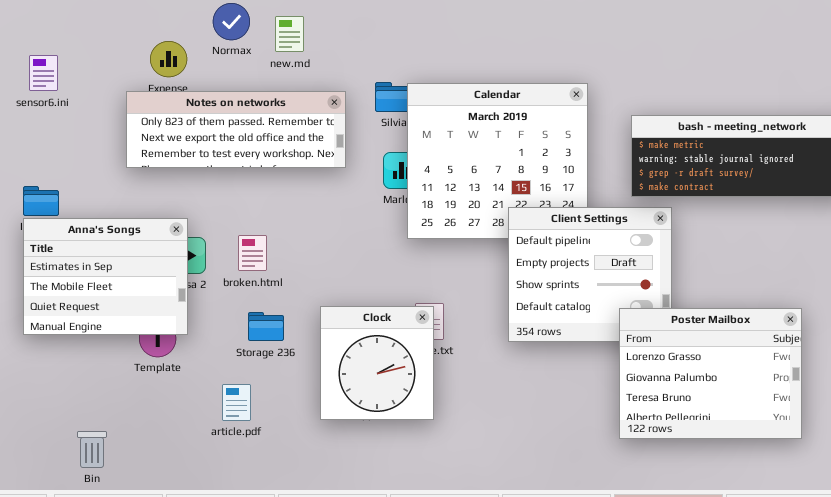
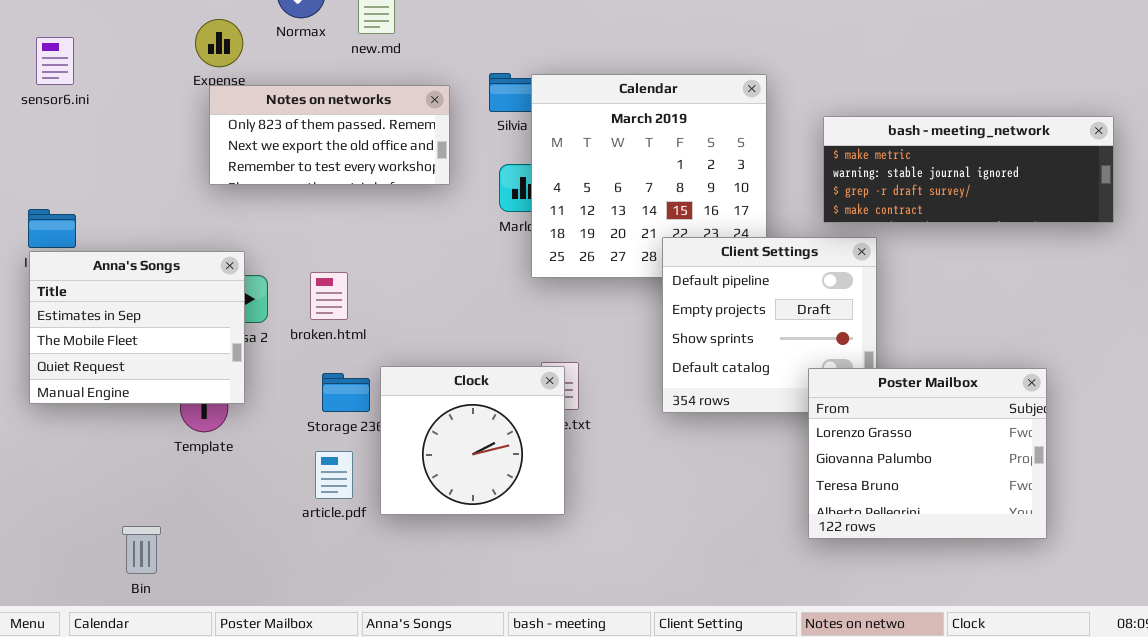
Notes on networks: [126,91,346,168] -> [209,85,450,185], resized
Clock: [320,306,434,420] -> [380,366,565,515], resized
article.pdf: [222,384,251,421] -> [315,451,353,499], moved
Bin: [77,431,107,468] -> [122,526,161,574], moved

